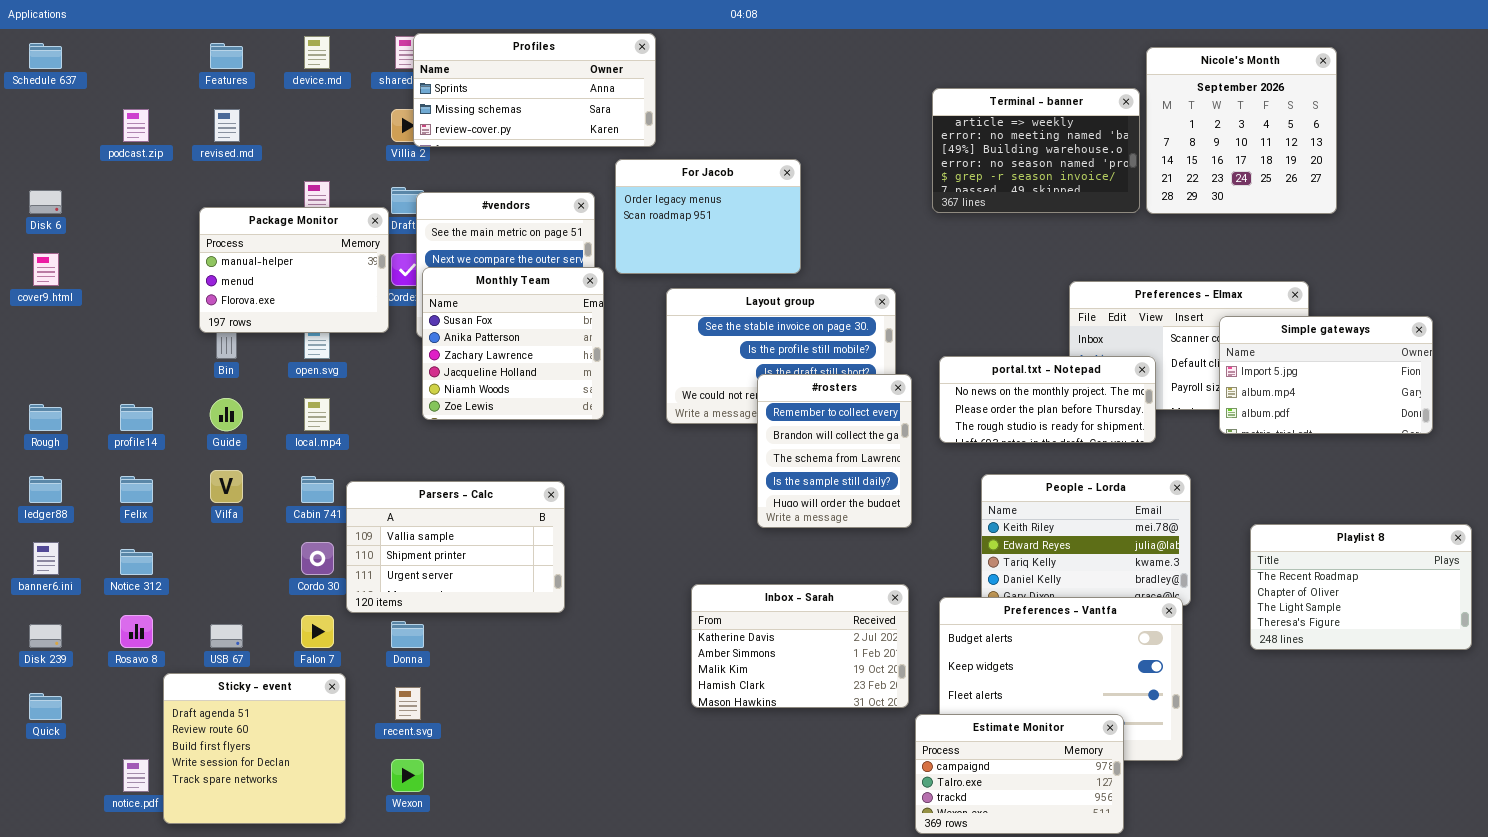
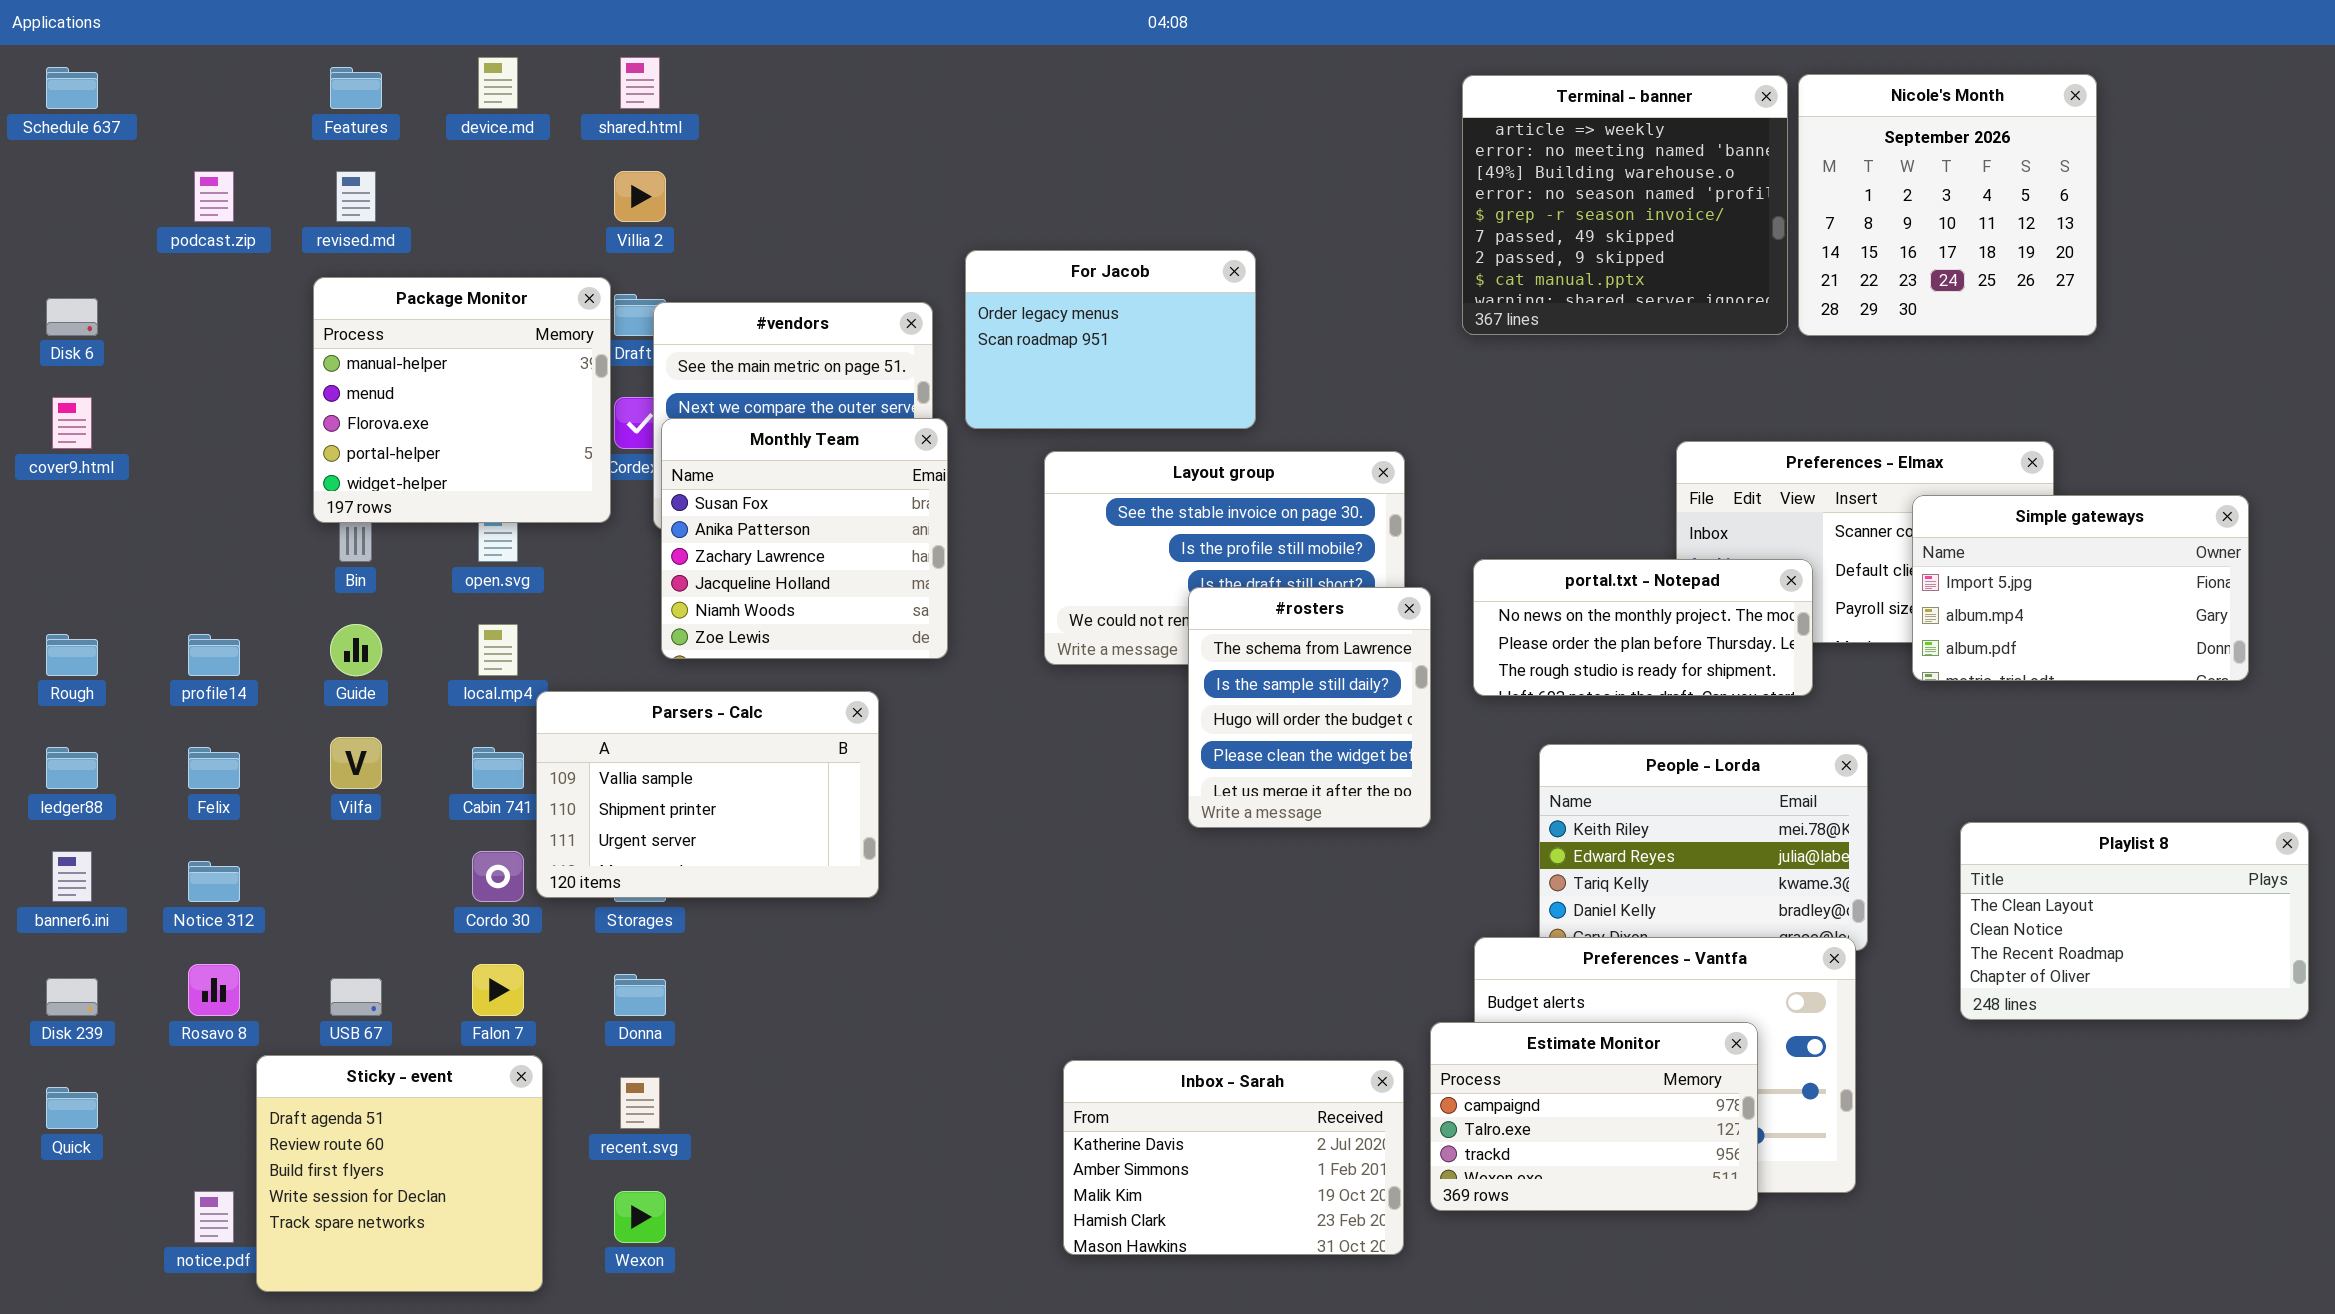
Profiles: [413,33,656,147] -> none, closed
Terminal - banner: [932,88,1140,213] -> [1462,75,1788,335], resized
Package Monitor: [199,207,389,333] -> [313,277,611,523], resized
#rosters: [757,374,912,528] -> [1188,587,1431,828], scrolled down 2 rows
Parsers - Calc: [346,481,565,613] -> [536,691,879,898], moved
Playlist 8: [1250,524,1472,650] -> [1960,822,2309,1020], scrolled up 2 rows
Inbox - Sarah: [691,584,909,708] -> [1063,1060,1404,1255], moved
Estimate Monitor: [915,714,1124,834] -> [1430,1022,1758,1211], moved

